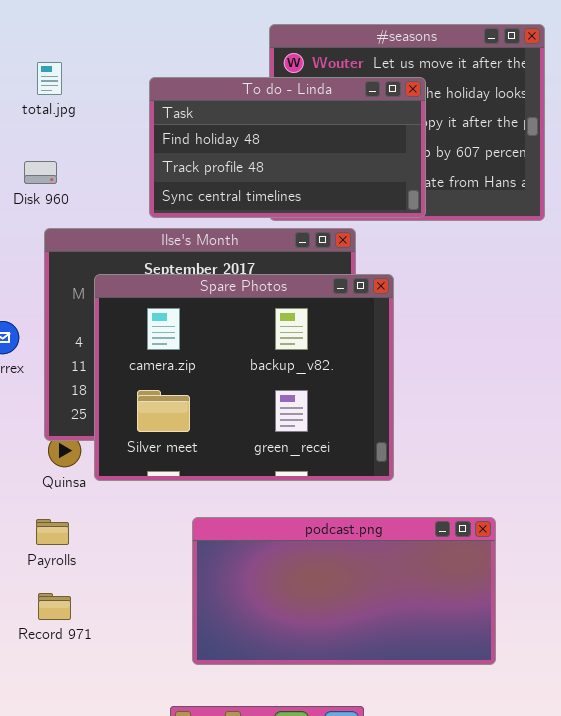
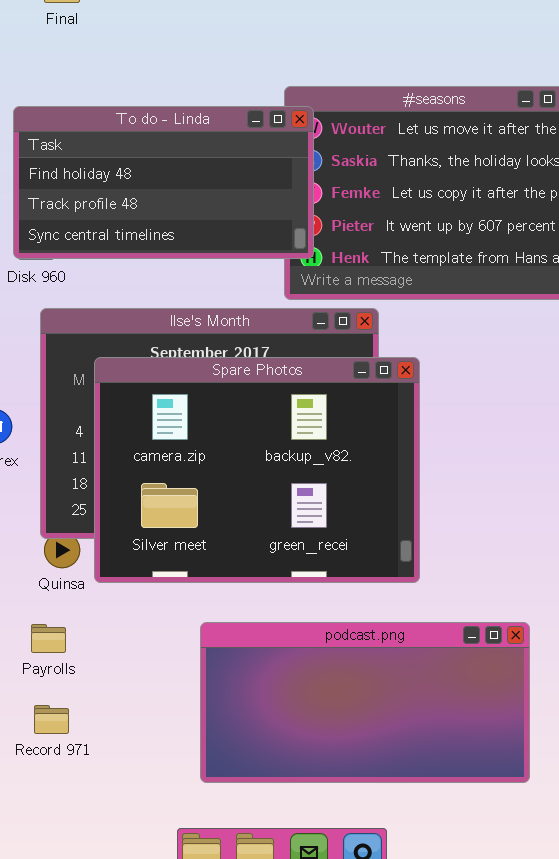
To do - Linda: [149,77,426,218] -> [13,106,314,259], moved

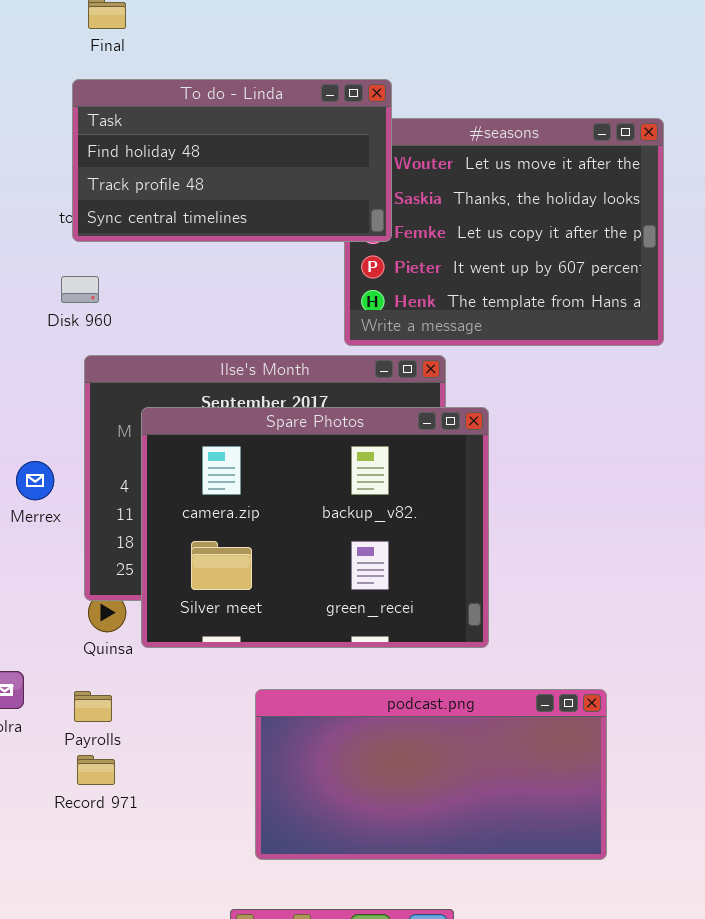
To do - Linda: [13,106,314,259] -> [72,79,392,242], moved
Record 971: [34,705,69,734] -> [77,755,115,785], moved

